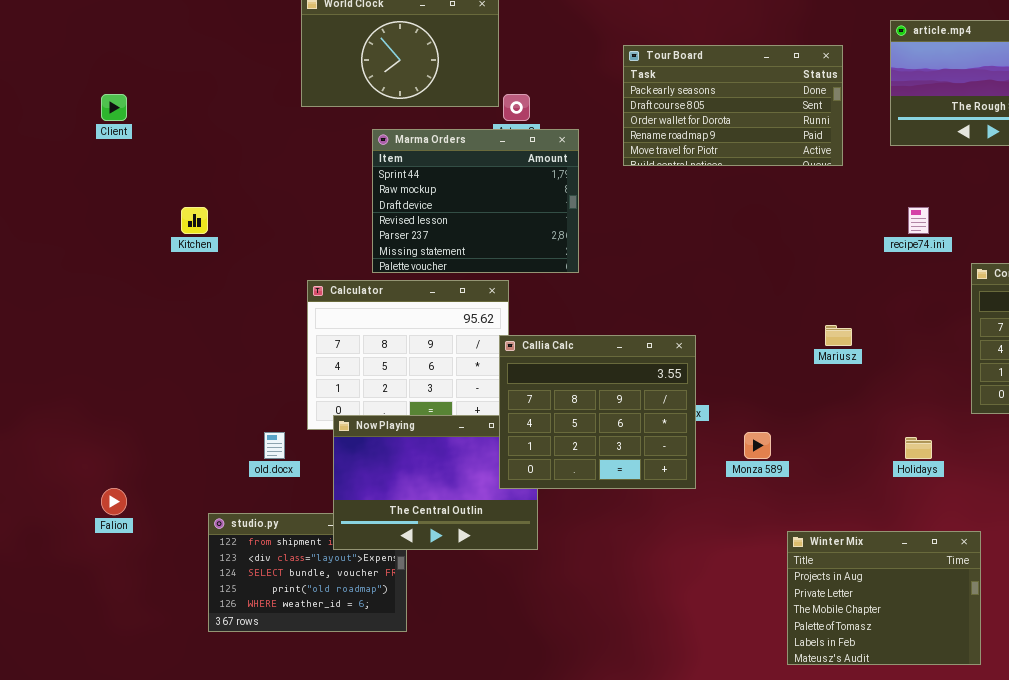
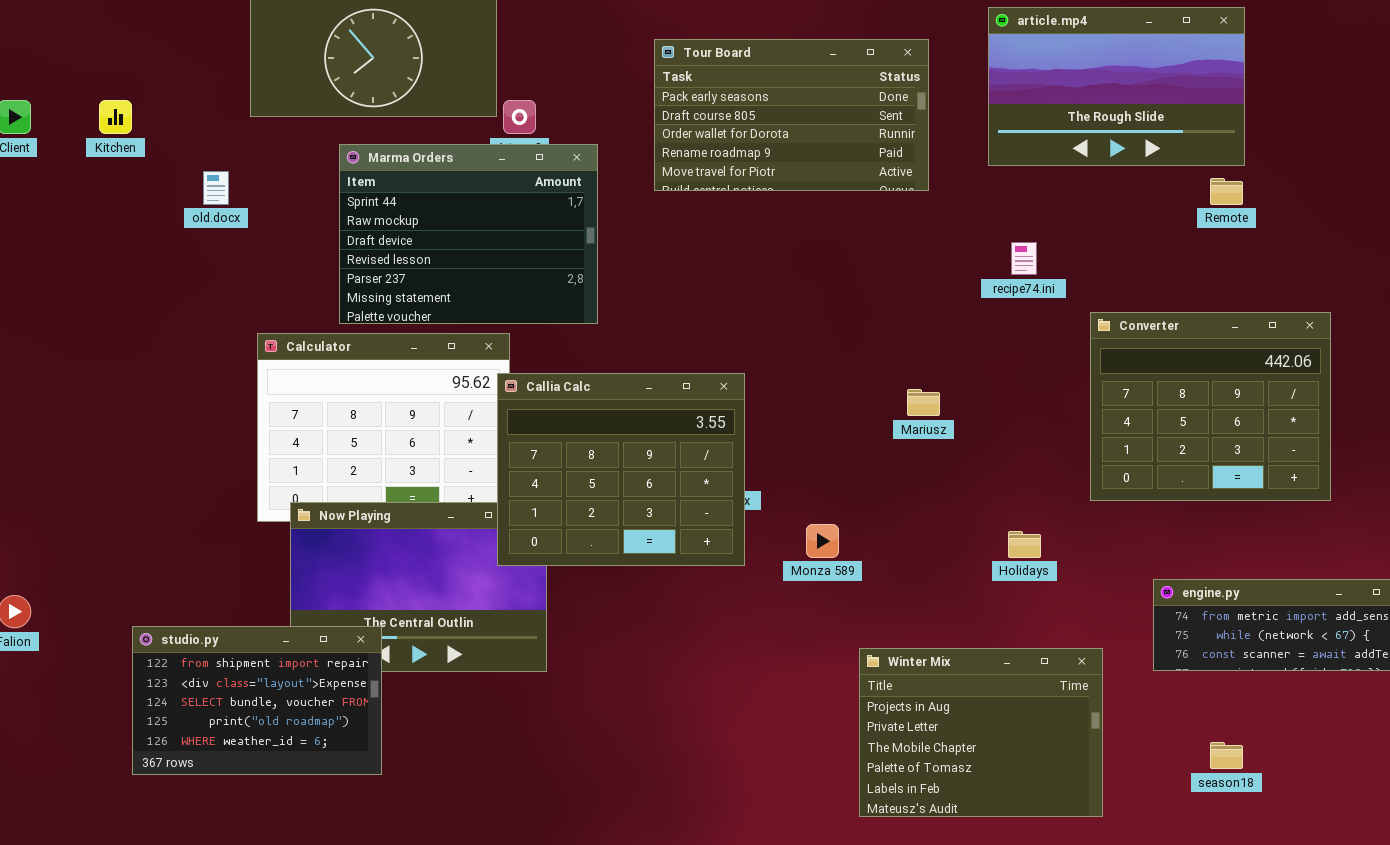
Kitchen: [181,207,208,234] -> [99,100,132,134], moved
Callia Calc: [499,335,696,489] -> [497,373,745,566], moved
old.docx: [264,432,285,459] -> [203,171,229,205], moved
studio.py: [208,513,407,632] -> [132,626,382,775], raised

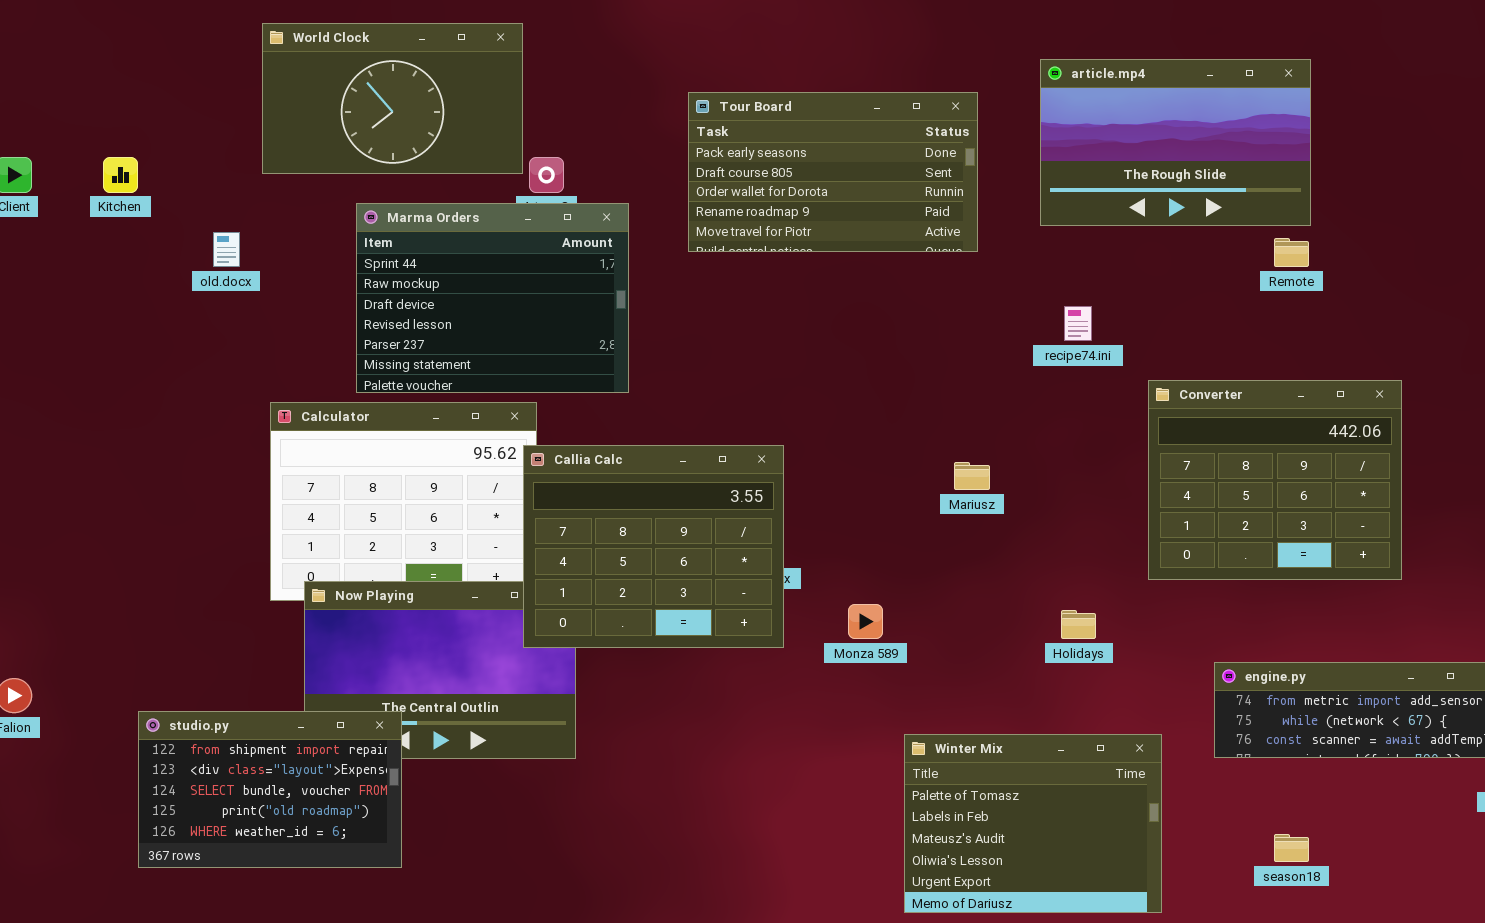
Winter Mix: [859,648,1103,817] -> [904,734,1162,913], scrolled down 3 rows

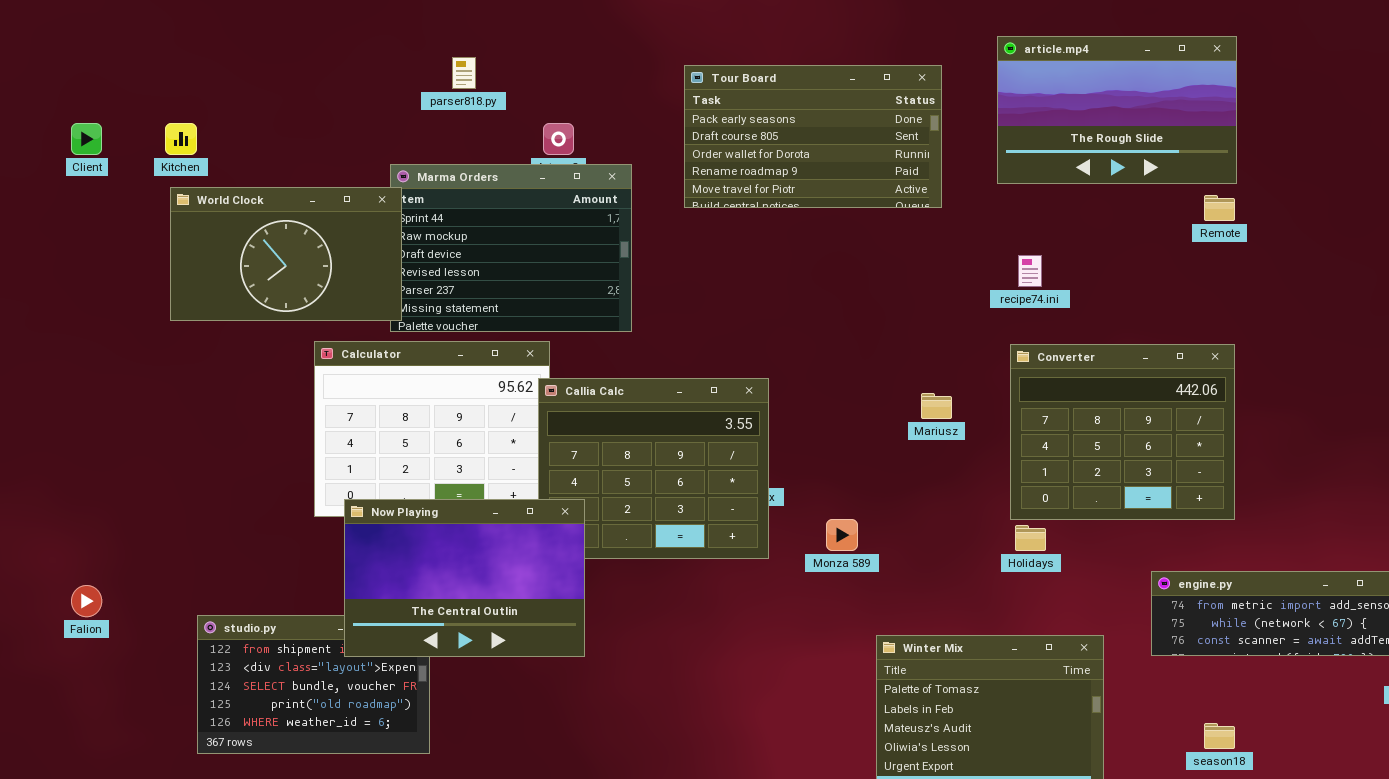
World Clock: [262,23,523,174] -> [170,187,402,321], moved
Converter: [1148,380,1402,580] -> [1010,344,1235,520], moved
Now Playing: [304,581,576,759] -> [344,499,585,657], raised

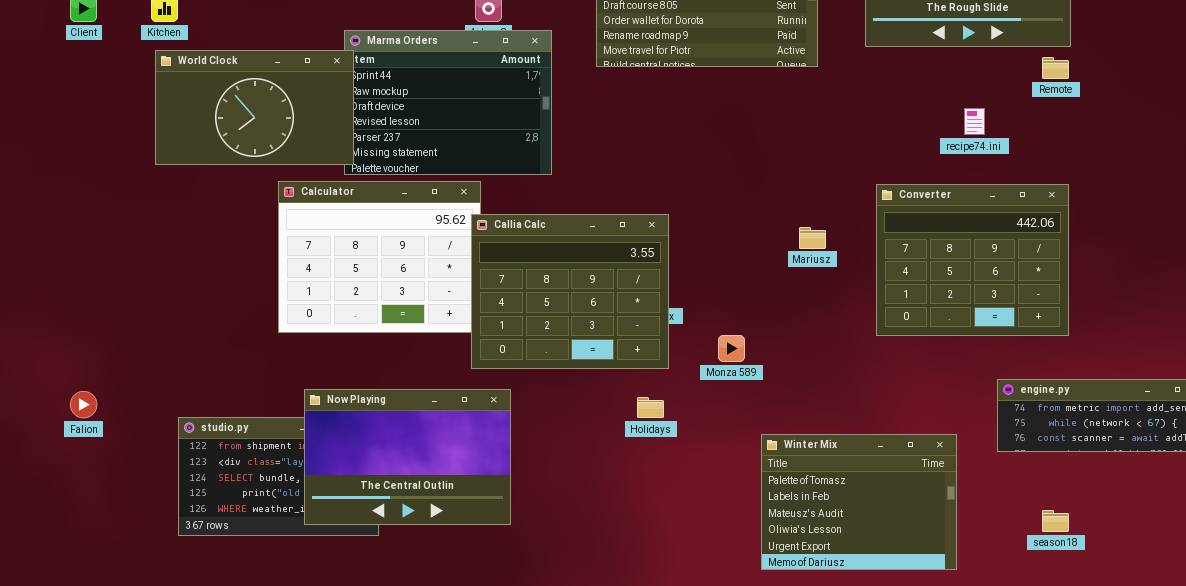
recipe74.ini: [1018,255,1042,287] -> [964,108,985,135], moved
Now Playing: [344,499,585,657] -> [304,389,511,525], moved
Holidays: [1015,525,1046,551] -> [637,397,664,418], moved

